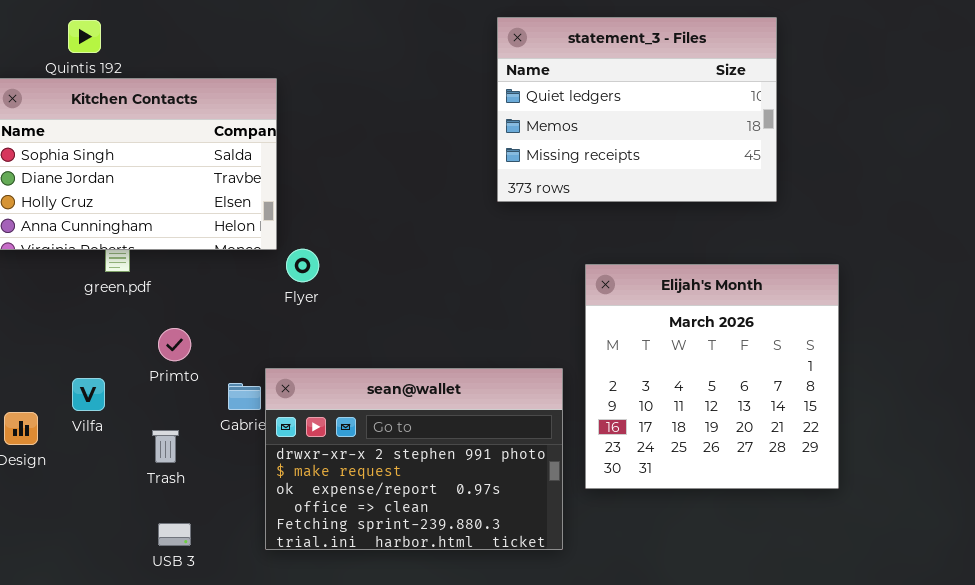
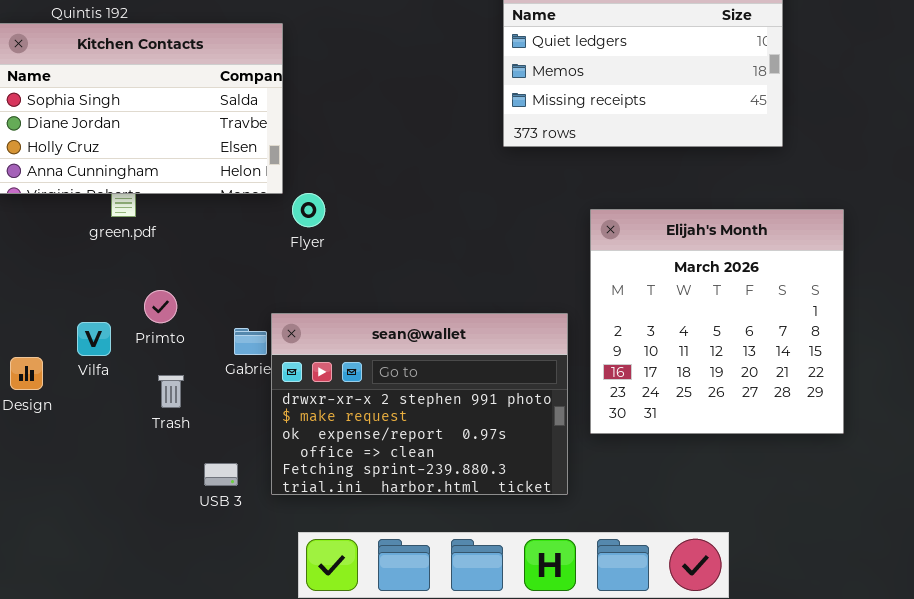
Primto: [158,328,191,361] -> [144,290,177,323], moved
USB 3: [158,523,191,546] -> [204,463,238,486], moved

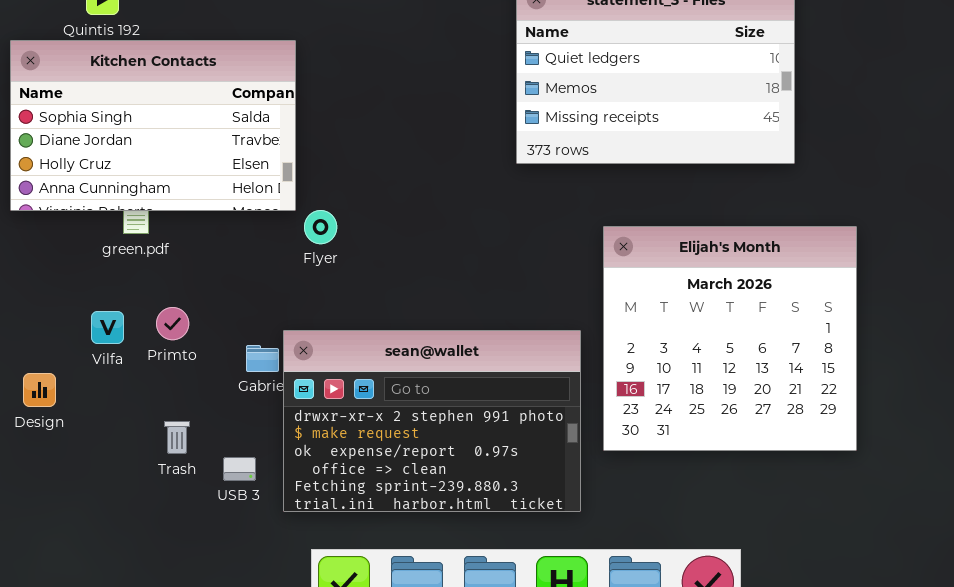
Vilfa: [77,322,111,356] -> [91,311,124,344], moved
Trash: [158,375,184,408] -> [164,421,190,454], moved
USB 3: [204,463,238,486] -> [223,457,256,481], moved

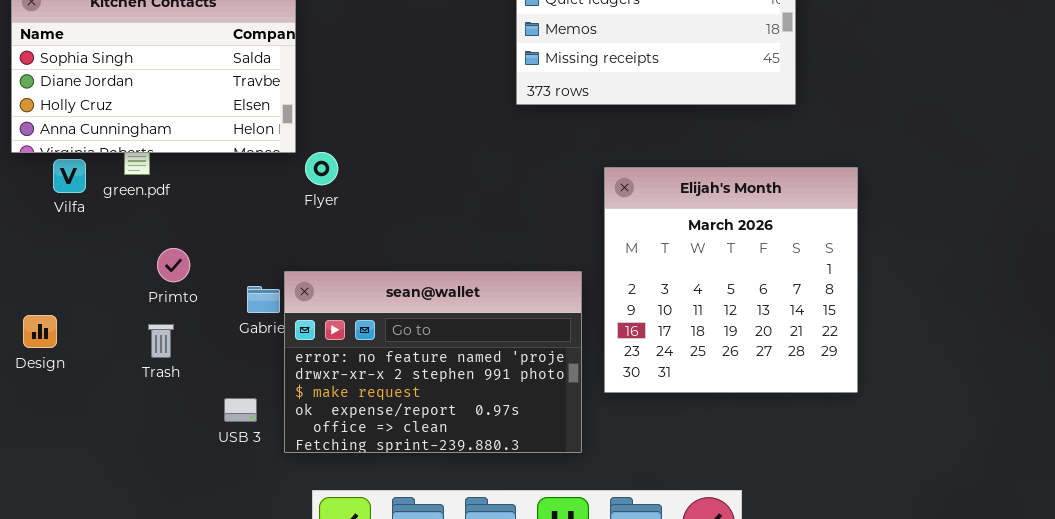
Vilfa: [91,311,124,344] -> [53,159,86,193], moved
sean@wallet: [283,330,581,512] -> [284,271,582,453], scrolled up 1 row
Trash: [164,421,190,454] -> [148,324,174,358], moved

